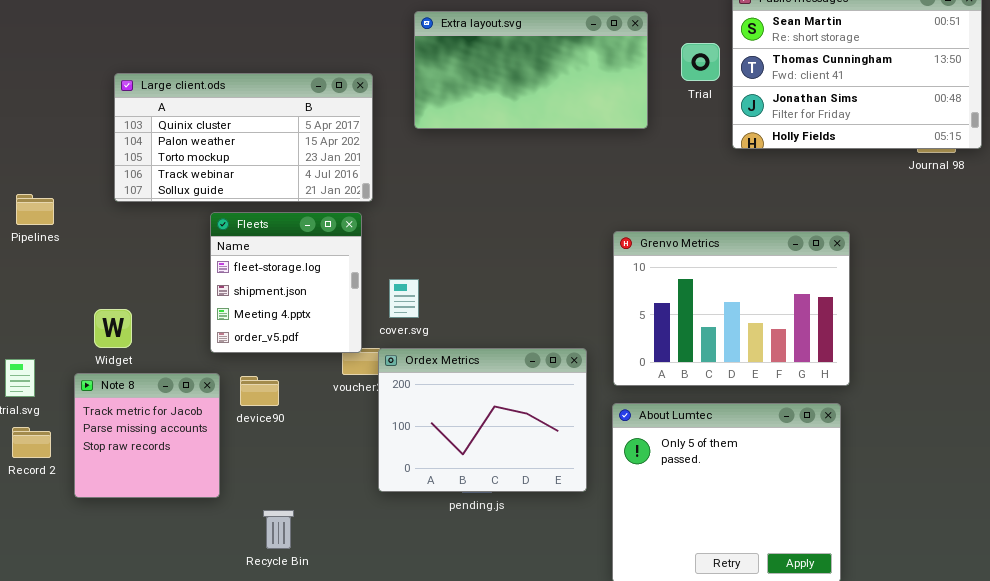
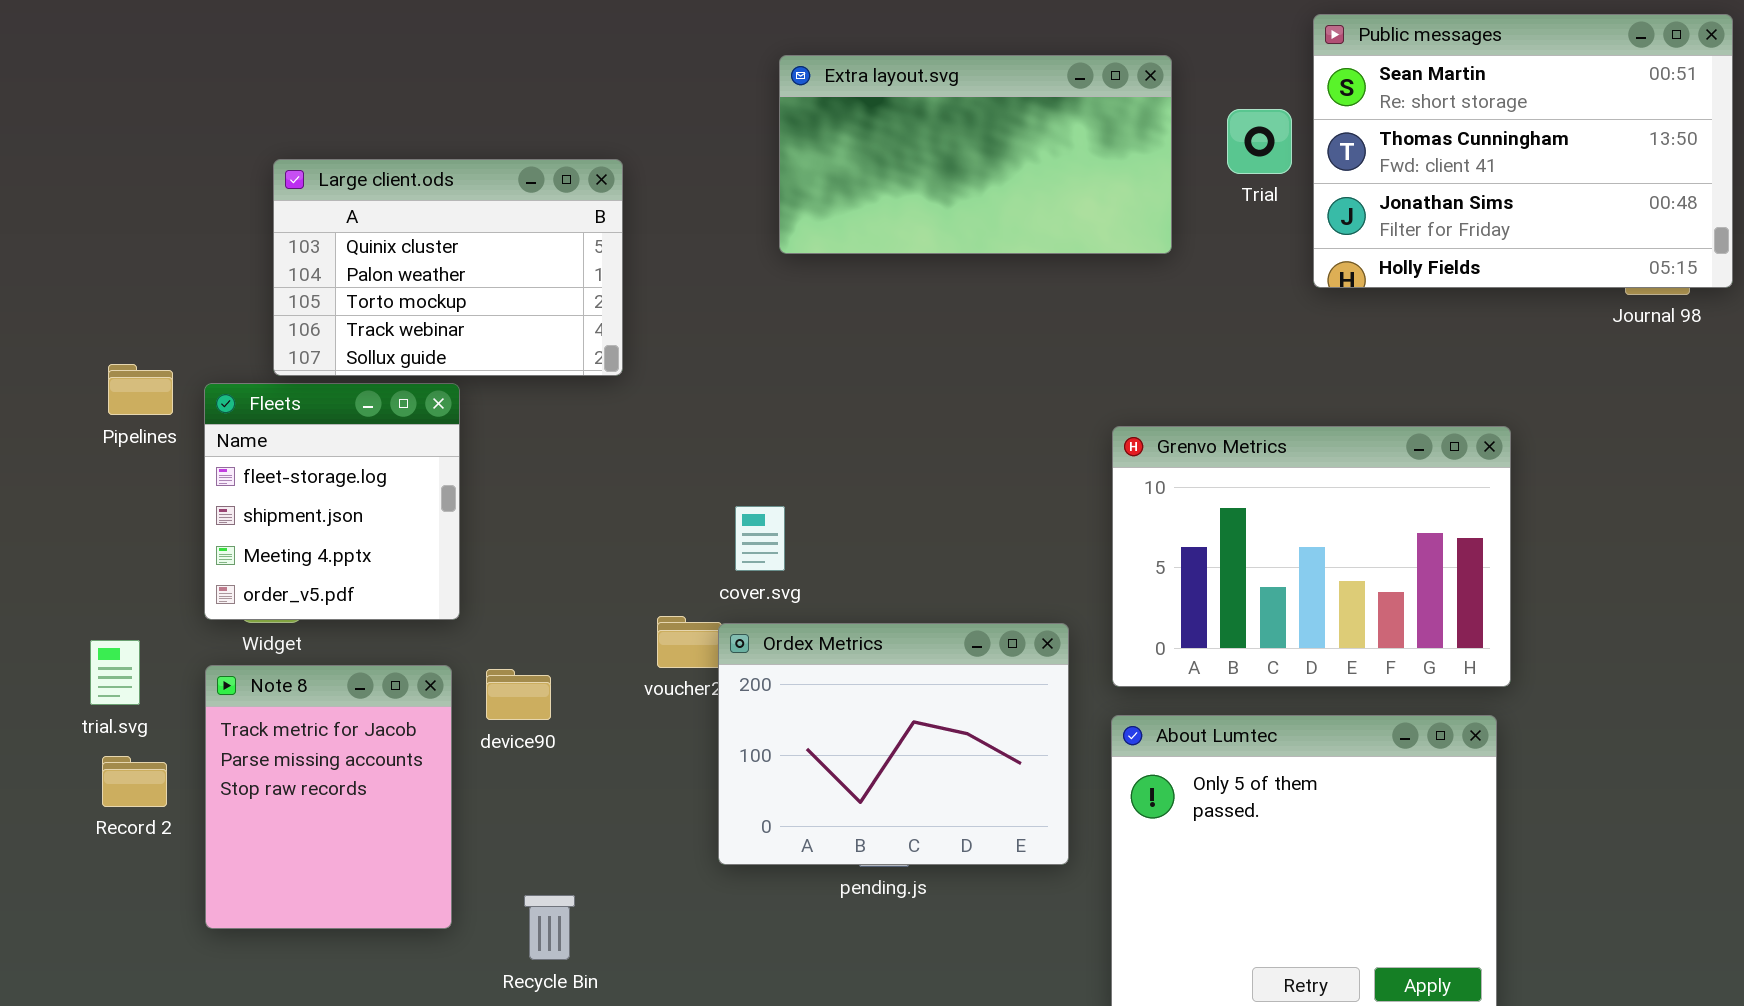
Large client.ods: [114,73,373,202] -> [273,159,623,376], resized
Fleets: [210,212,362,353] -> [204,383,460,620], moved
Note 8: [74,373,220,498] -> [205,665,452,929], resized

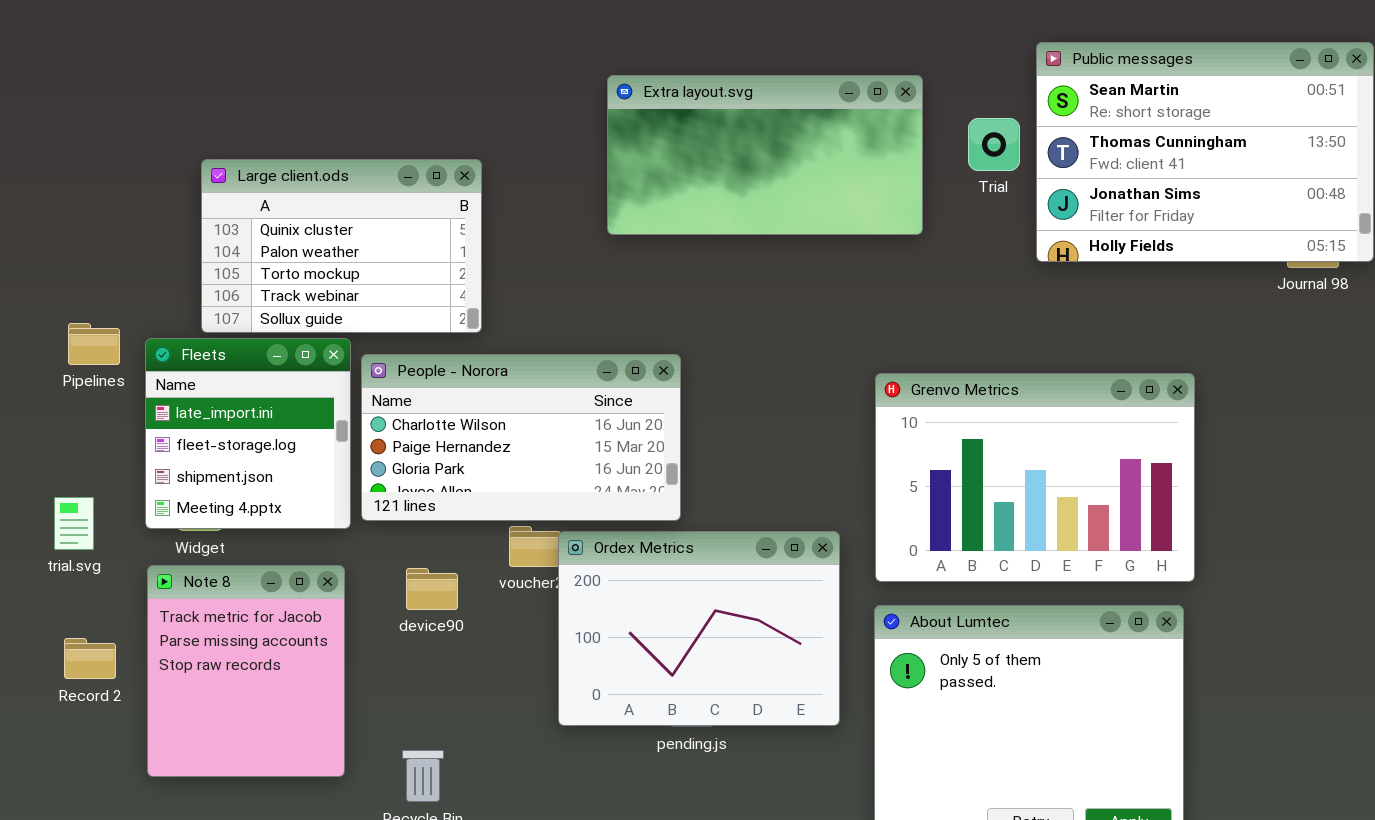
Fleets: [204,383,460,620] -> [145,338,351,529], scrolled up 1 row
People - Norora: none -> [361,354,681,521], opened
trial.svg: [90,640,140,705] -> [54,497,94,550], moved
device90: [486,669,551,720] -> [406,568,458,610], moved

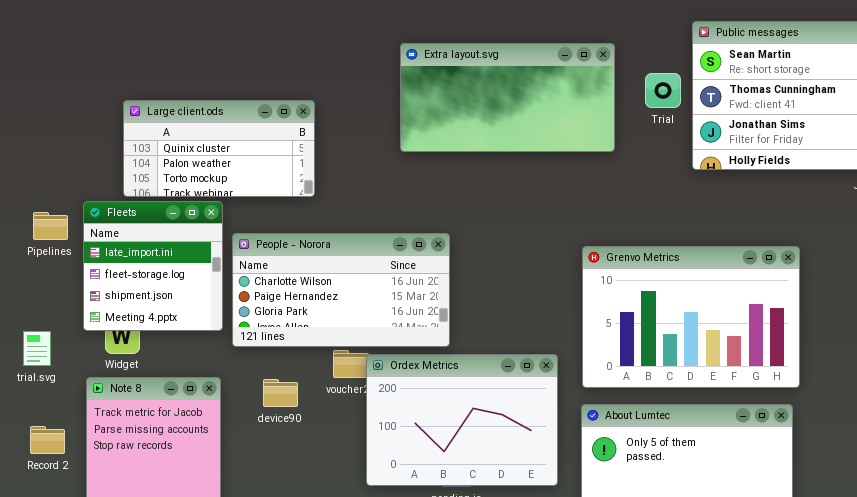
Large client.ods: [201,159,482,333] -> [123,100,315,197], resized
Fleets: [145,338,351,529] -> [83,201,223,331], moved

